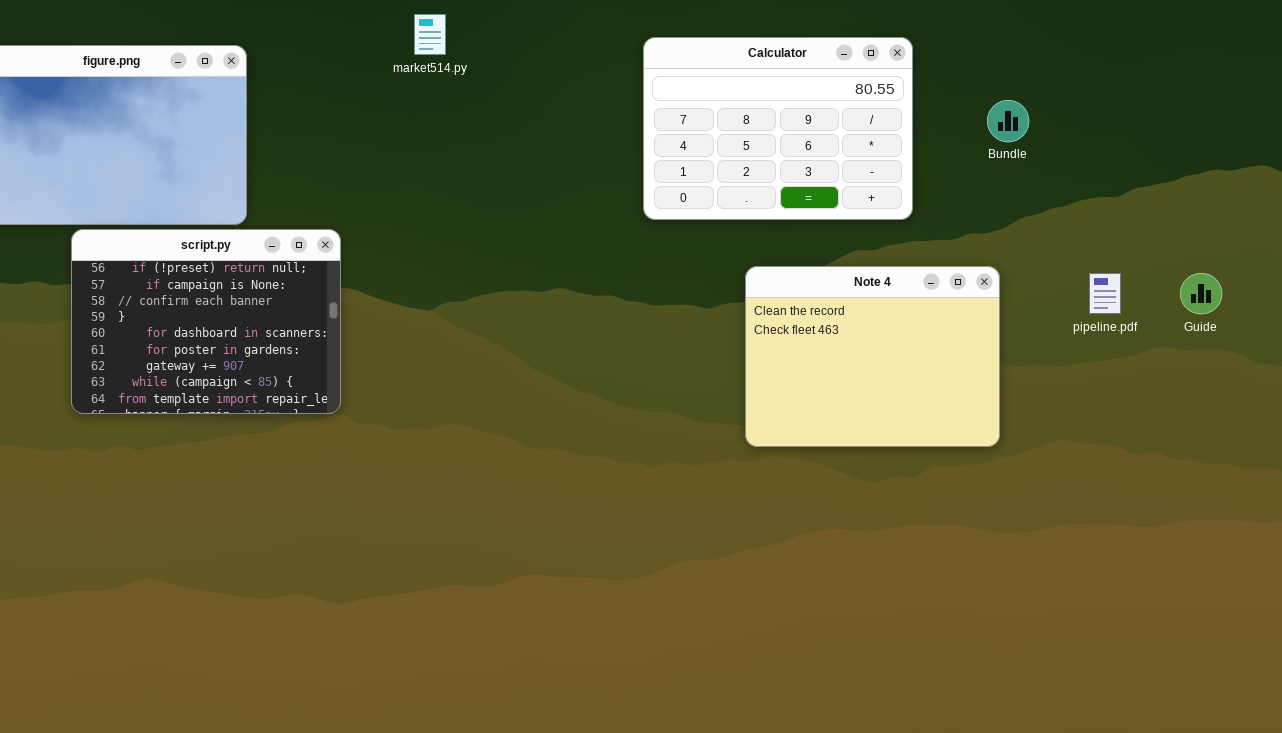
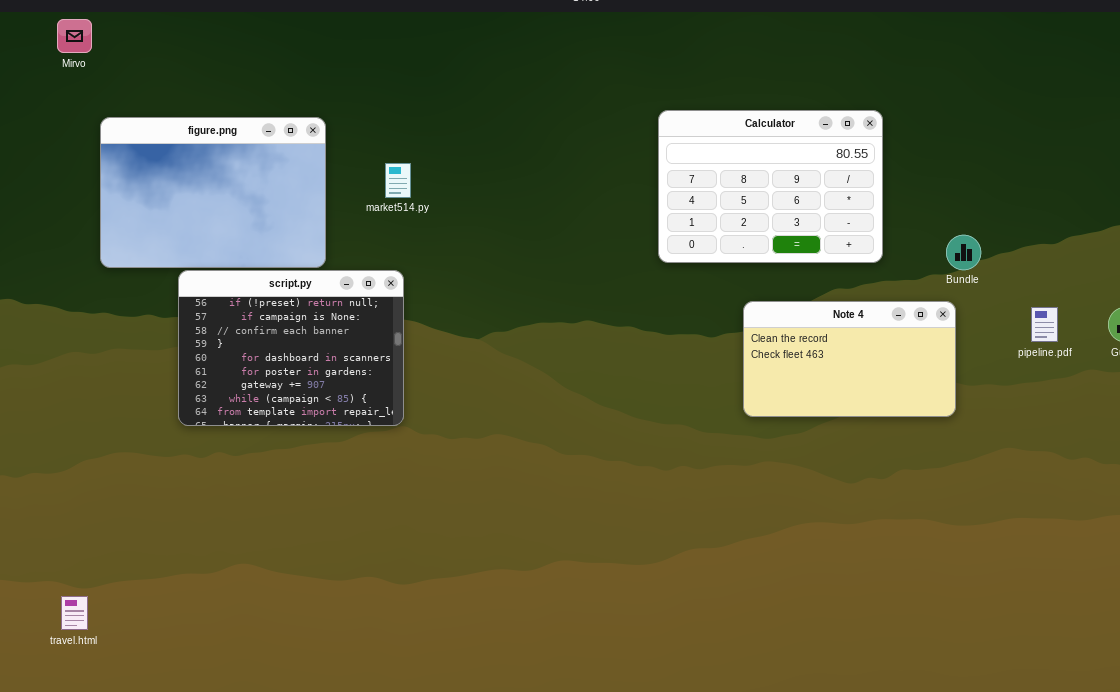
market514.py: [414,14,446,55] -> [385,163,411,198], moved
Bundle: [987,100,1029,142] -> [946,235,981,270], moved
Note 4: [745,266,1000,447] -> [743,301,956,417], resized

